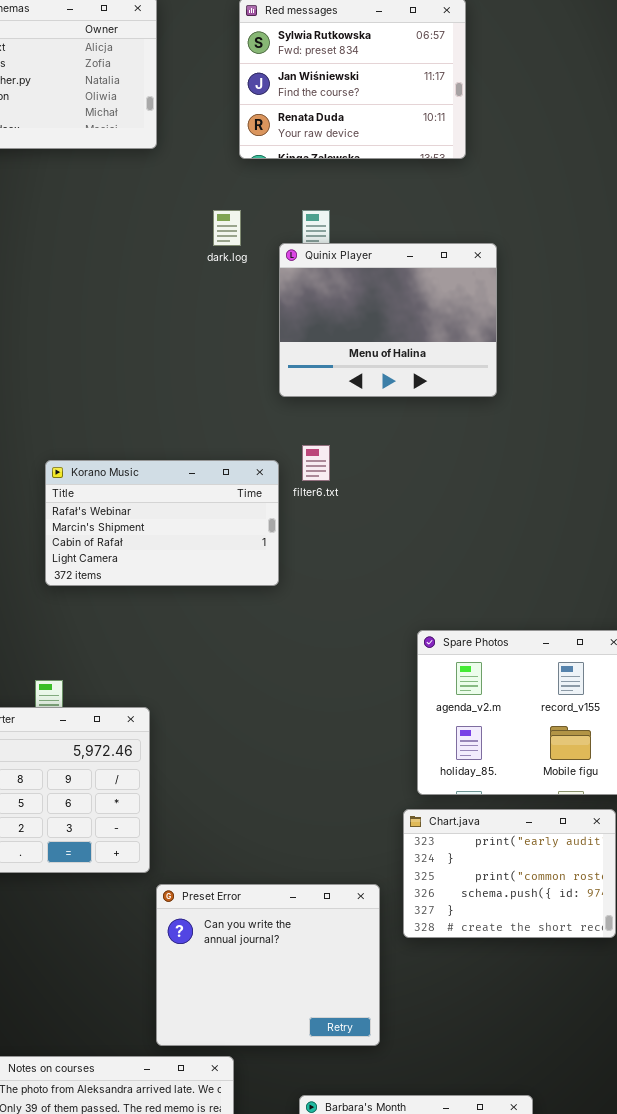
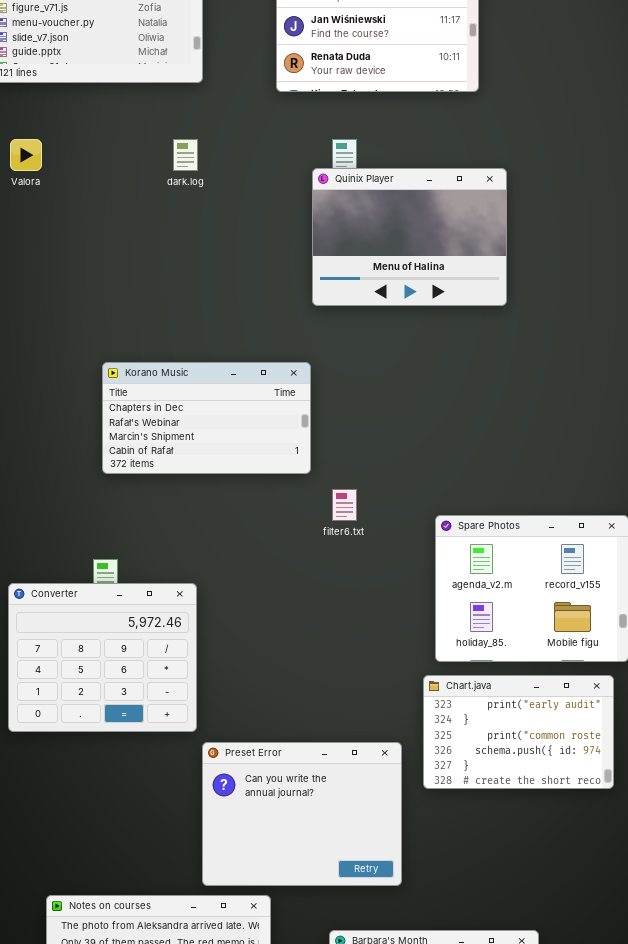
dark.log: [213,210,241,246] -> [173,139,198,171], moved
filter6.txt: [302,445,330,481] -> [332,489,357,521], moved
Korano Music: [45,460,279,586] -> [102,362,311,474], scrolled up 1 row

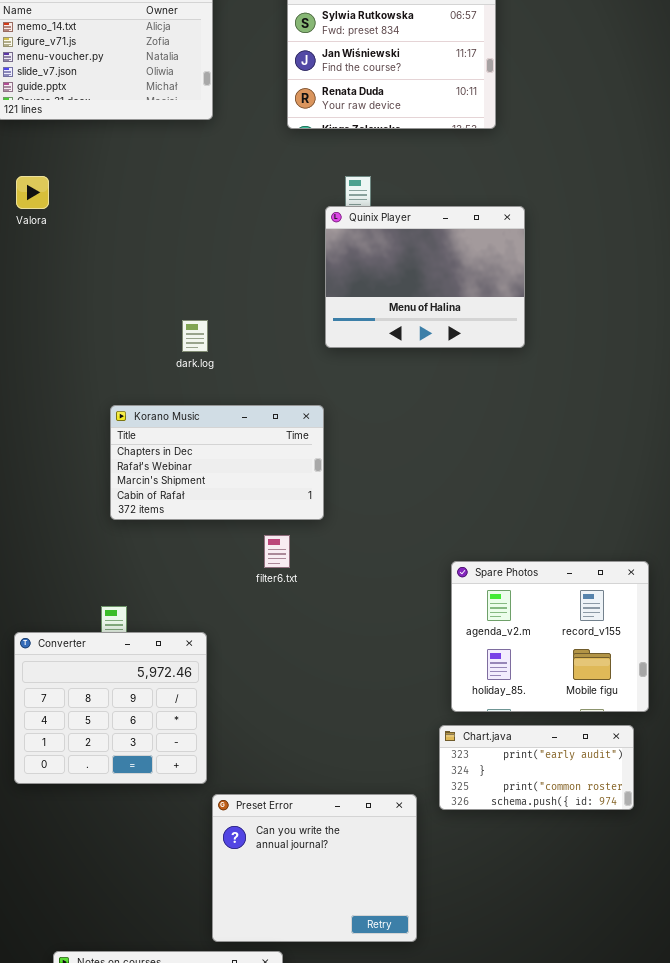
dark.log: [173,139,198,171] -> [182,320,208,352], moved
filter6.txt: [332,489,357,521] -> [264,535,290,568], moved
Chart.java: [423,675,614,789] -> [439,725,634,810], resized

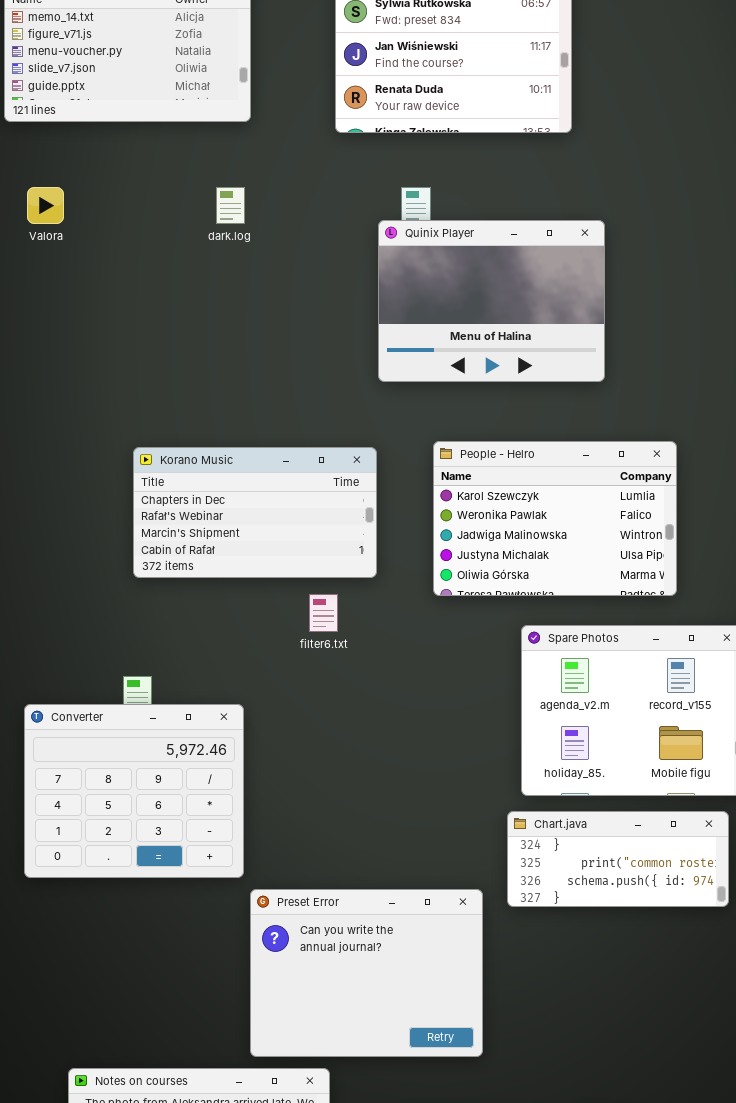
dark.log: [182,320,208,352] -> [216,187,245,224], moved
People - Helro: none -> [433,441,677,596], opened
Chart.java: [439,725,634,810] -> [507,811,729,907], scrolled down 1 row

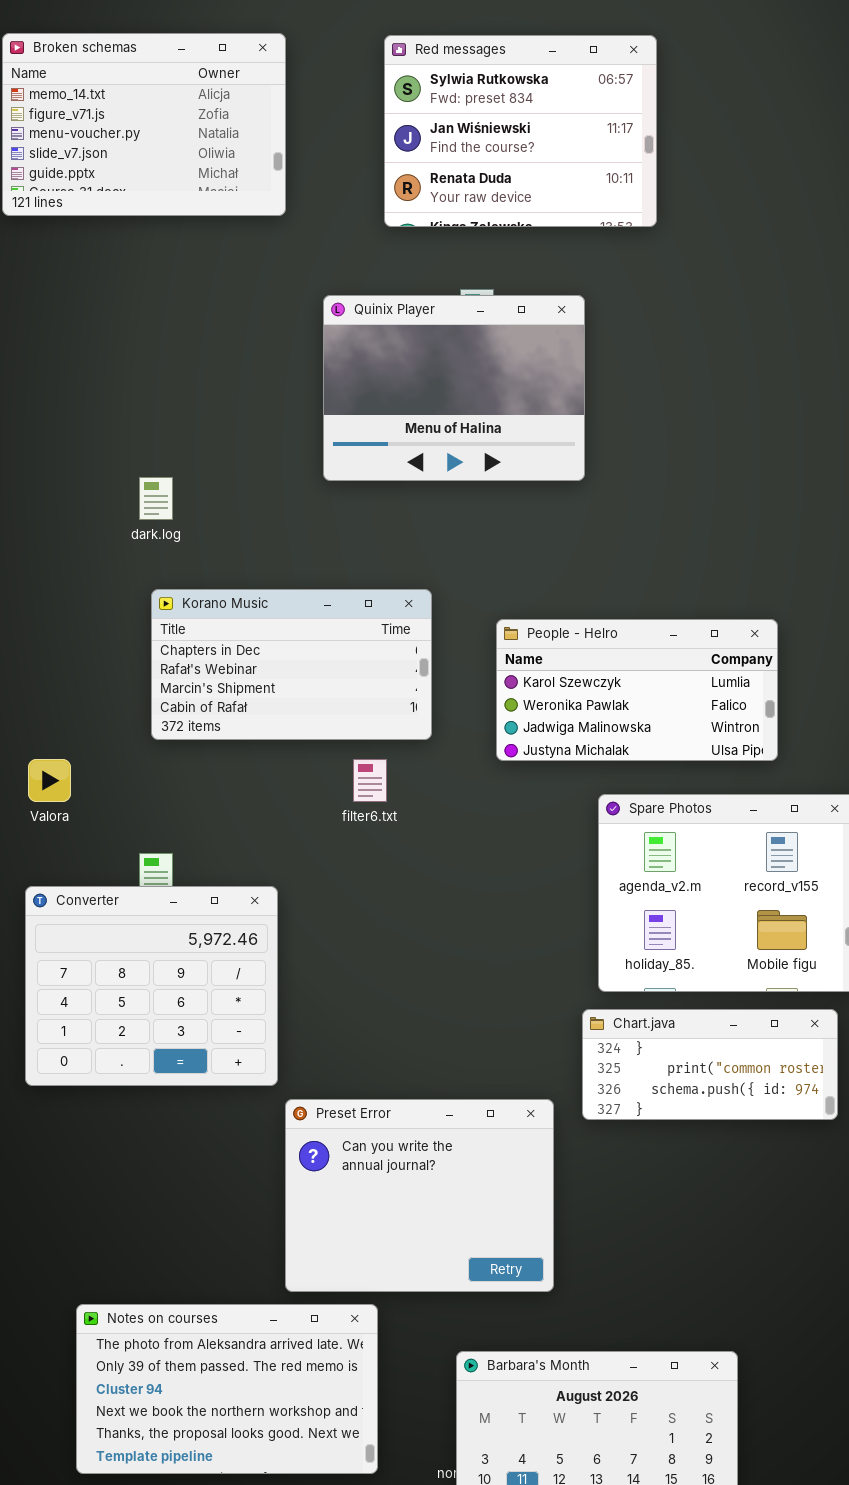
Valora: [27,187,64,224] -> [28,759,71,802], moved
dark.log: [216,187,245,224] -> [139,477,173,520], moved
Quinix Player: [378,220,605,382] -> [323,295,585,481], moved
People - Helro: [433,441,677,596] -> [496,619,778,761], resized

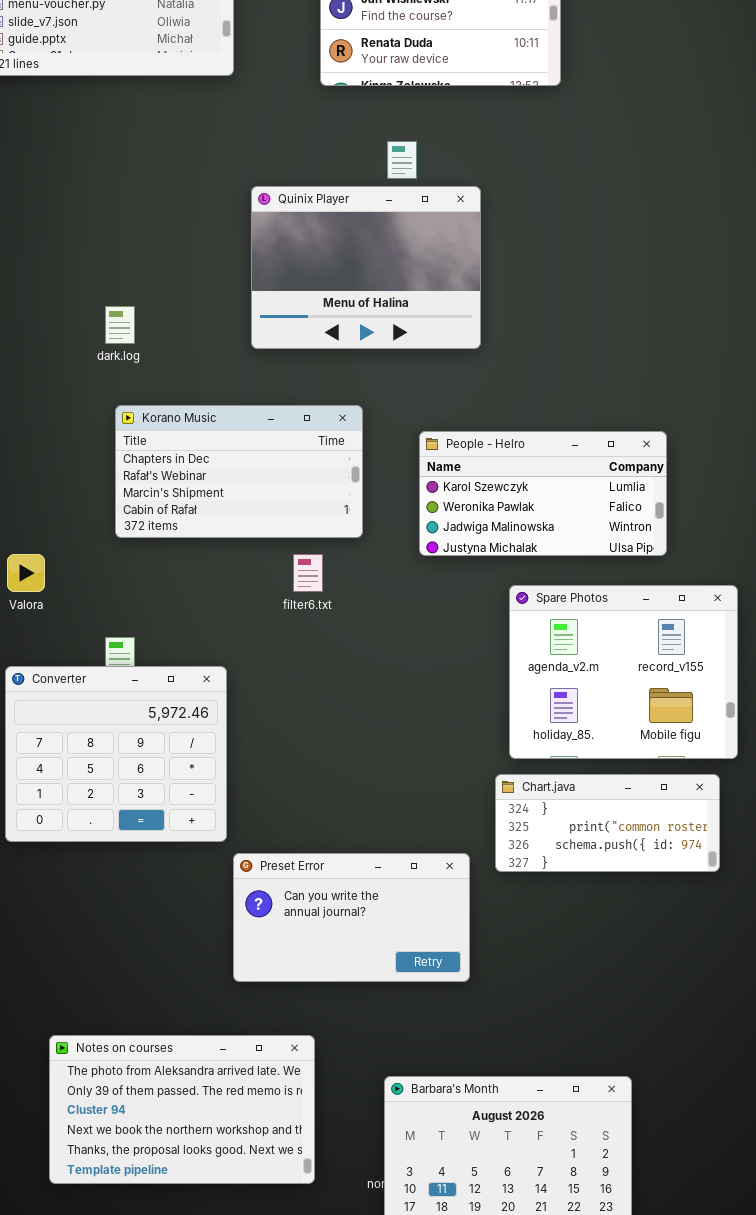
Quinix Player: [323,295,585,481] -> [251,186,481,349], moved
Preset Error: [285,1099,554,1292] -> [233,853,470,982], resized

